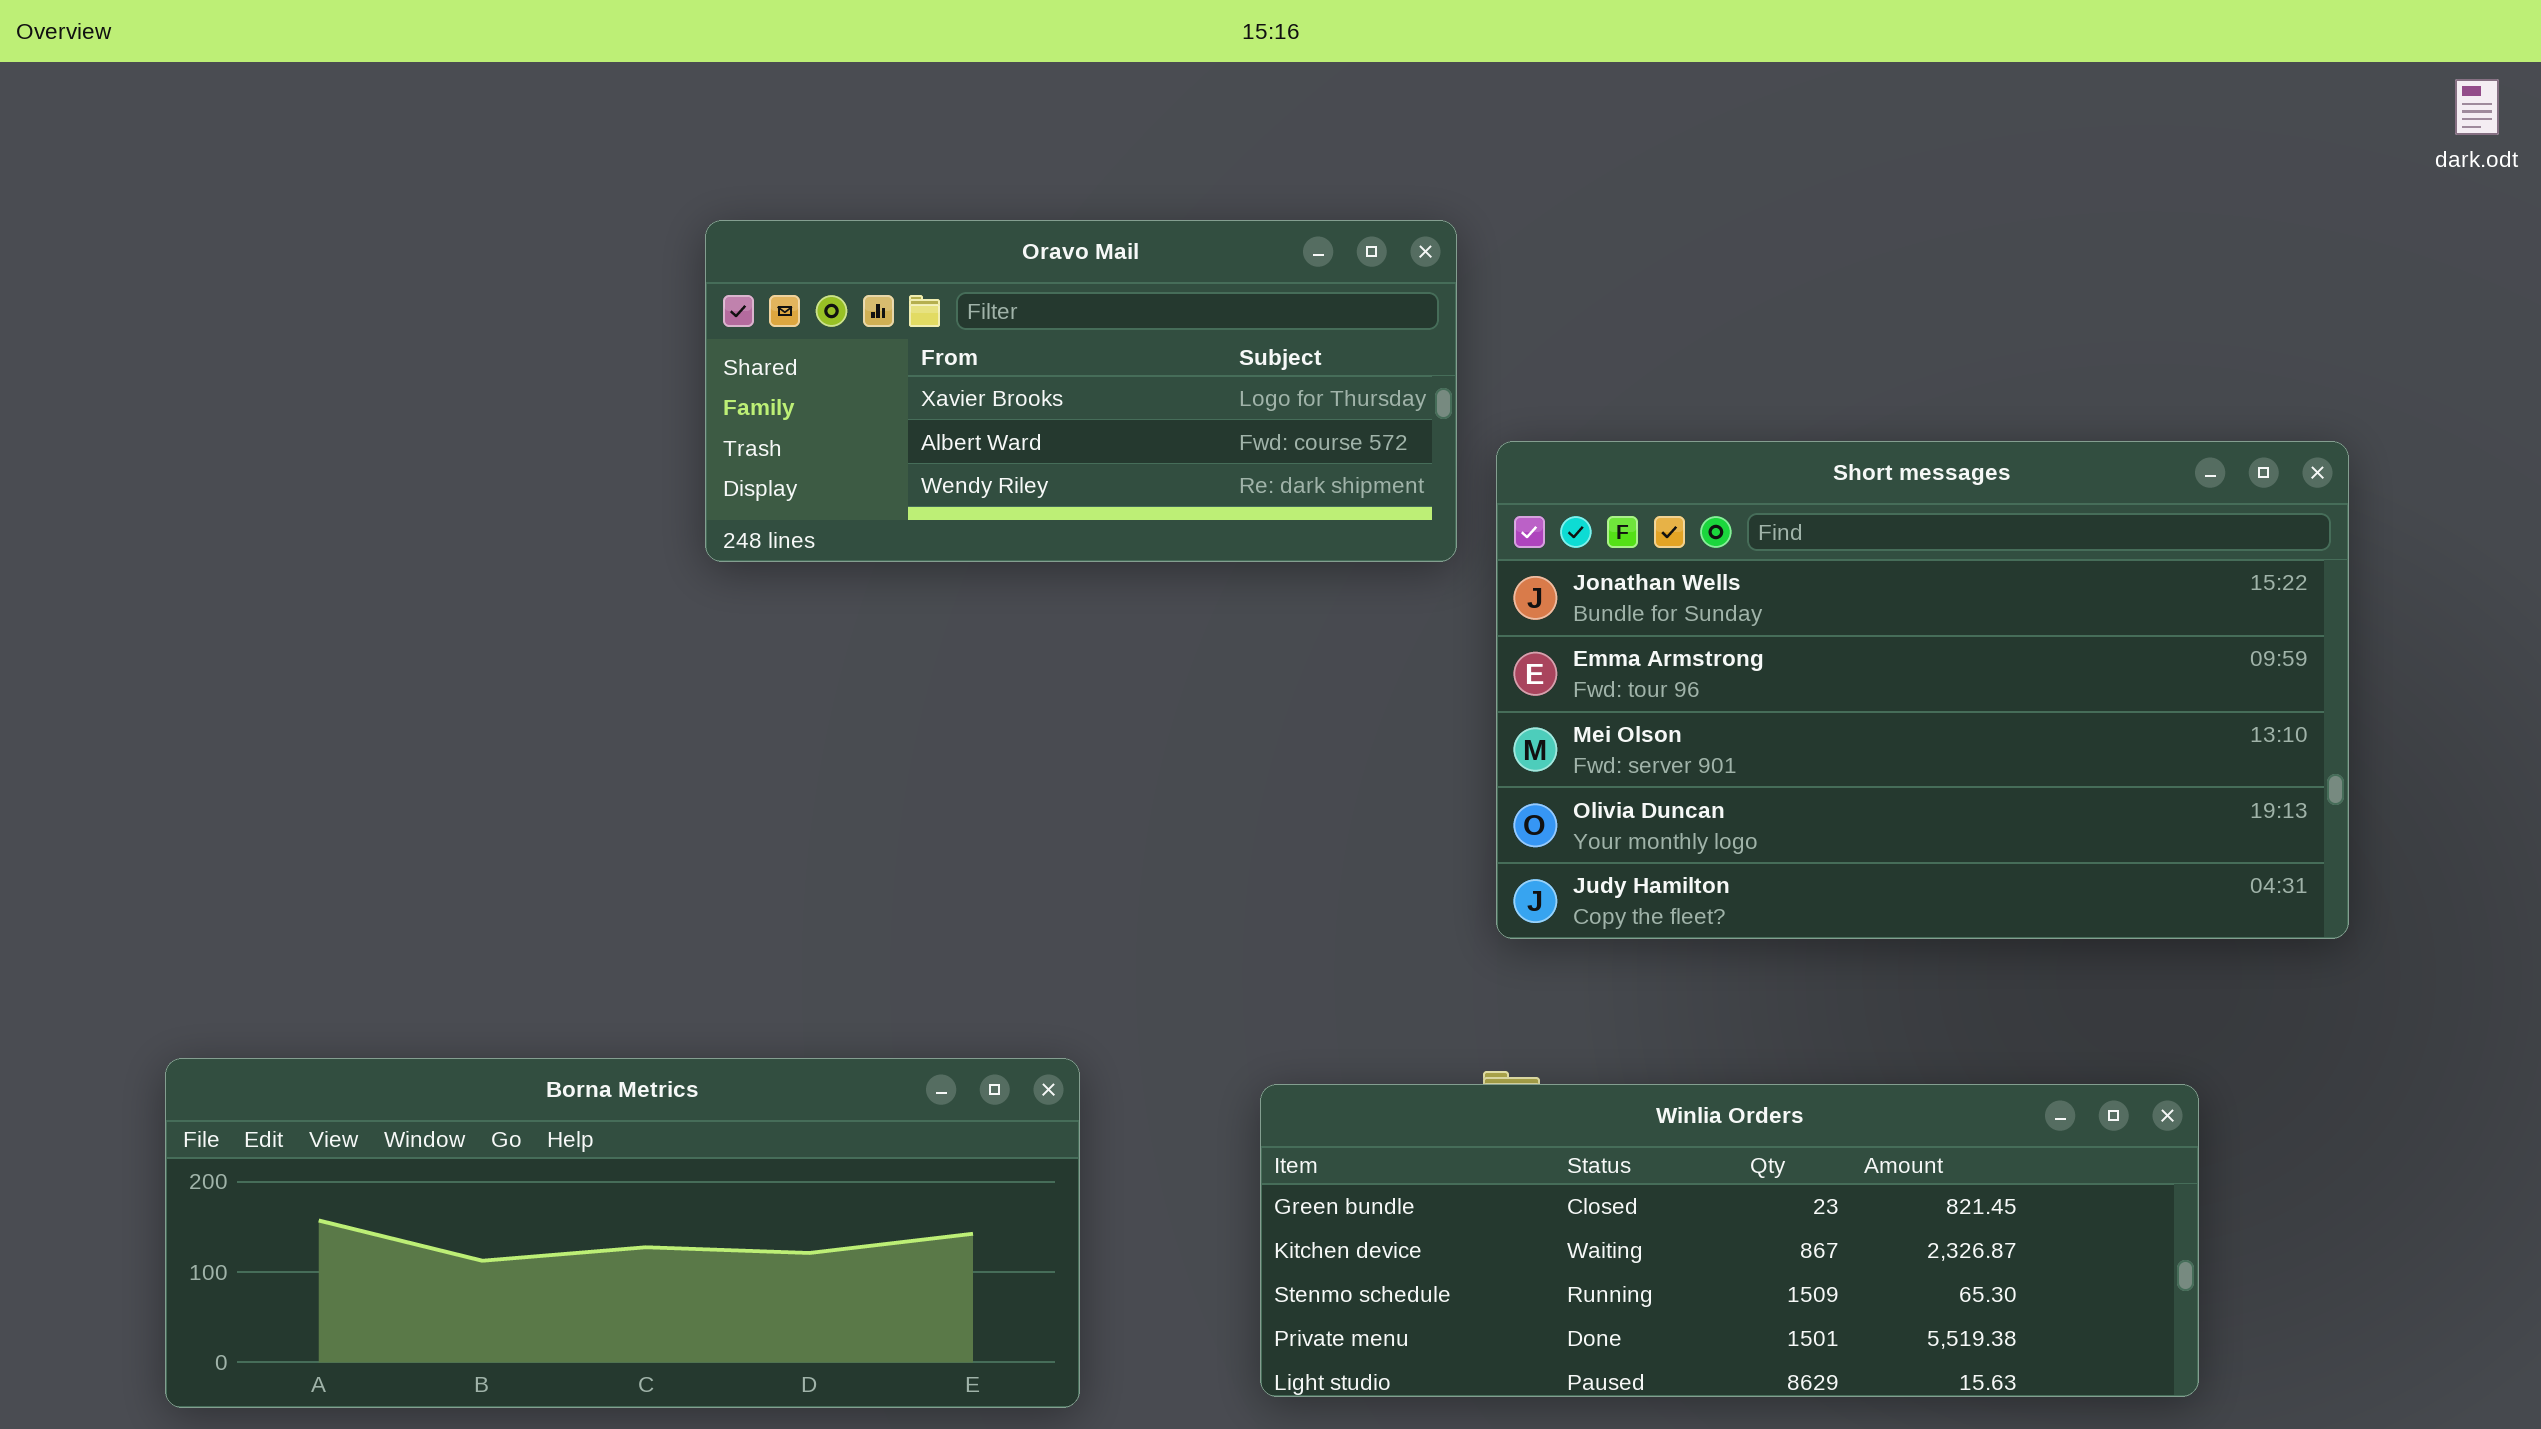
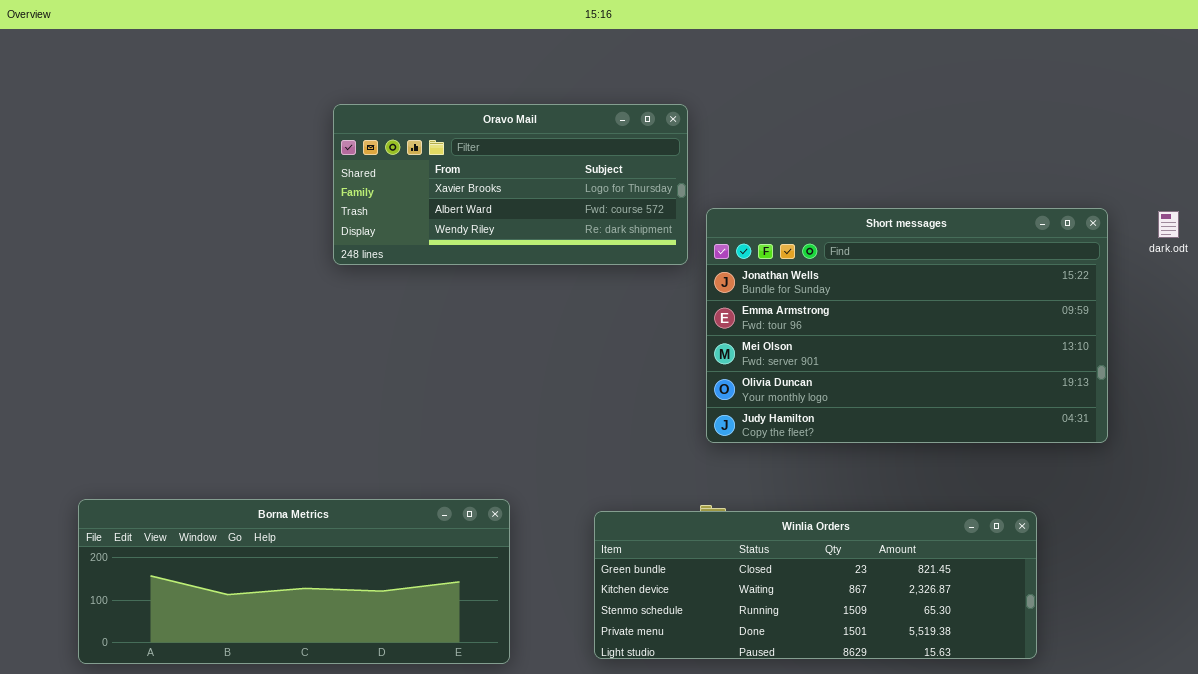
dark.odt: [2455,79,2499,135] -> [1158,211,1179,238], moved

